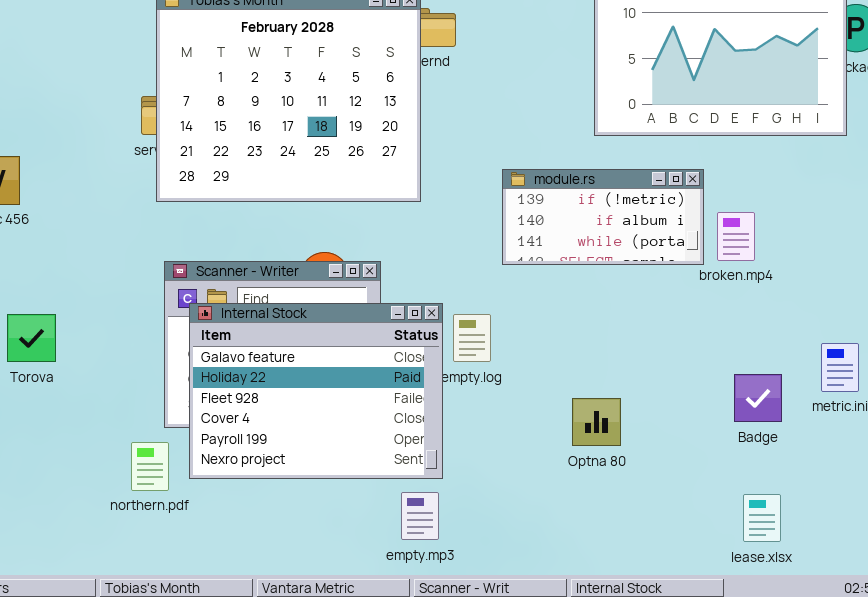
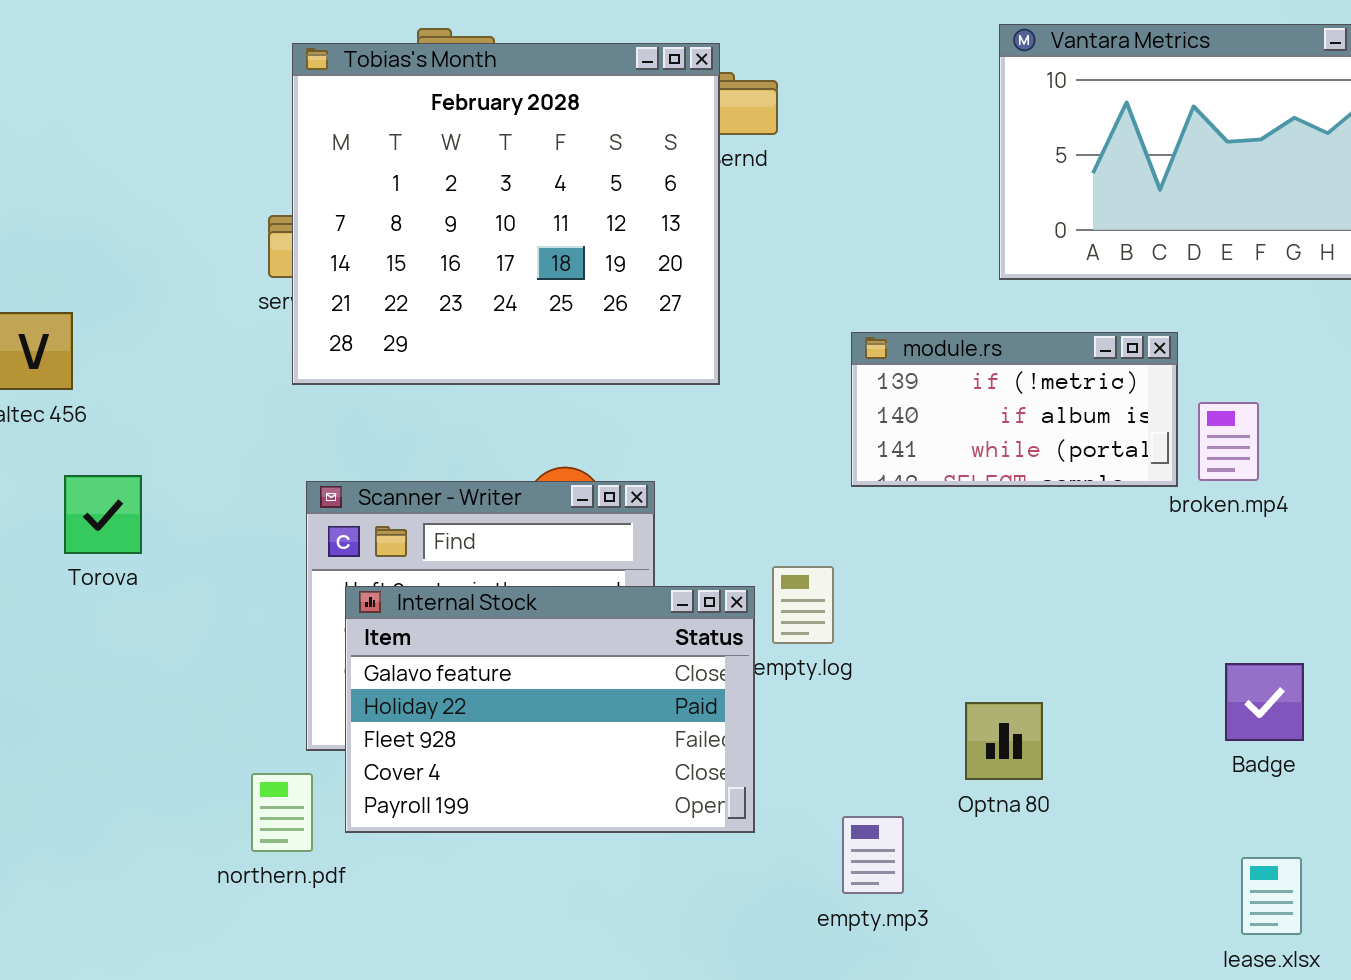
Internal Stock: [189,303,443,479] -> [345,586,755,833], resized
Torova: [7,314,56,362] -> [64,475,142,554], moved
empty.mp3: [401,492,439,540] -> [842,816,904,894], moved

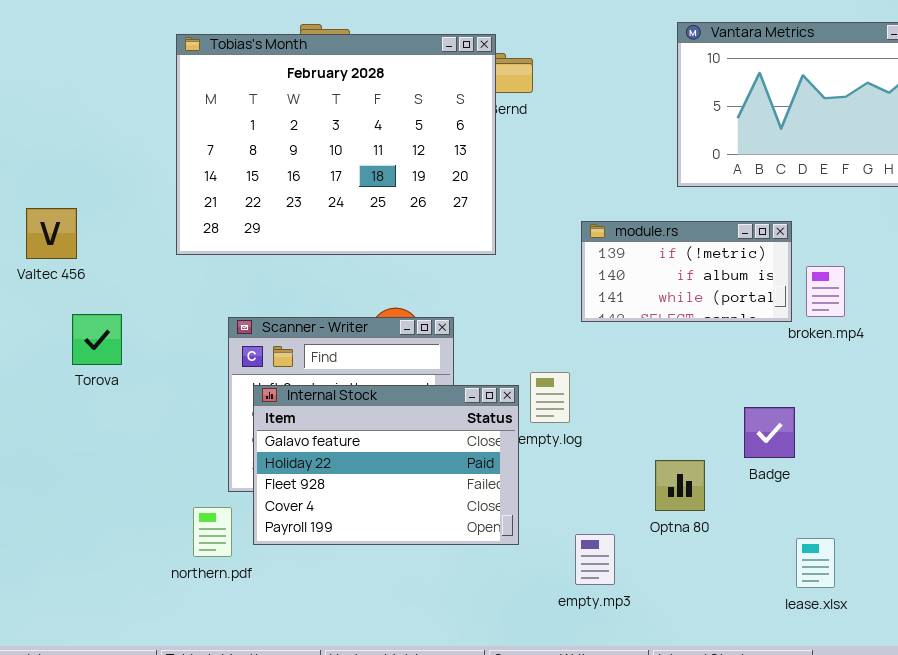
Tobias's Month: [292,43,720,385] -> [176,34,496,255], resized
Badge: [1225,663,1304,741] -> [744,407,795,458], moved
lease.xlsx: [1241,857,1302,935] -> [796,538,835,588], moved

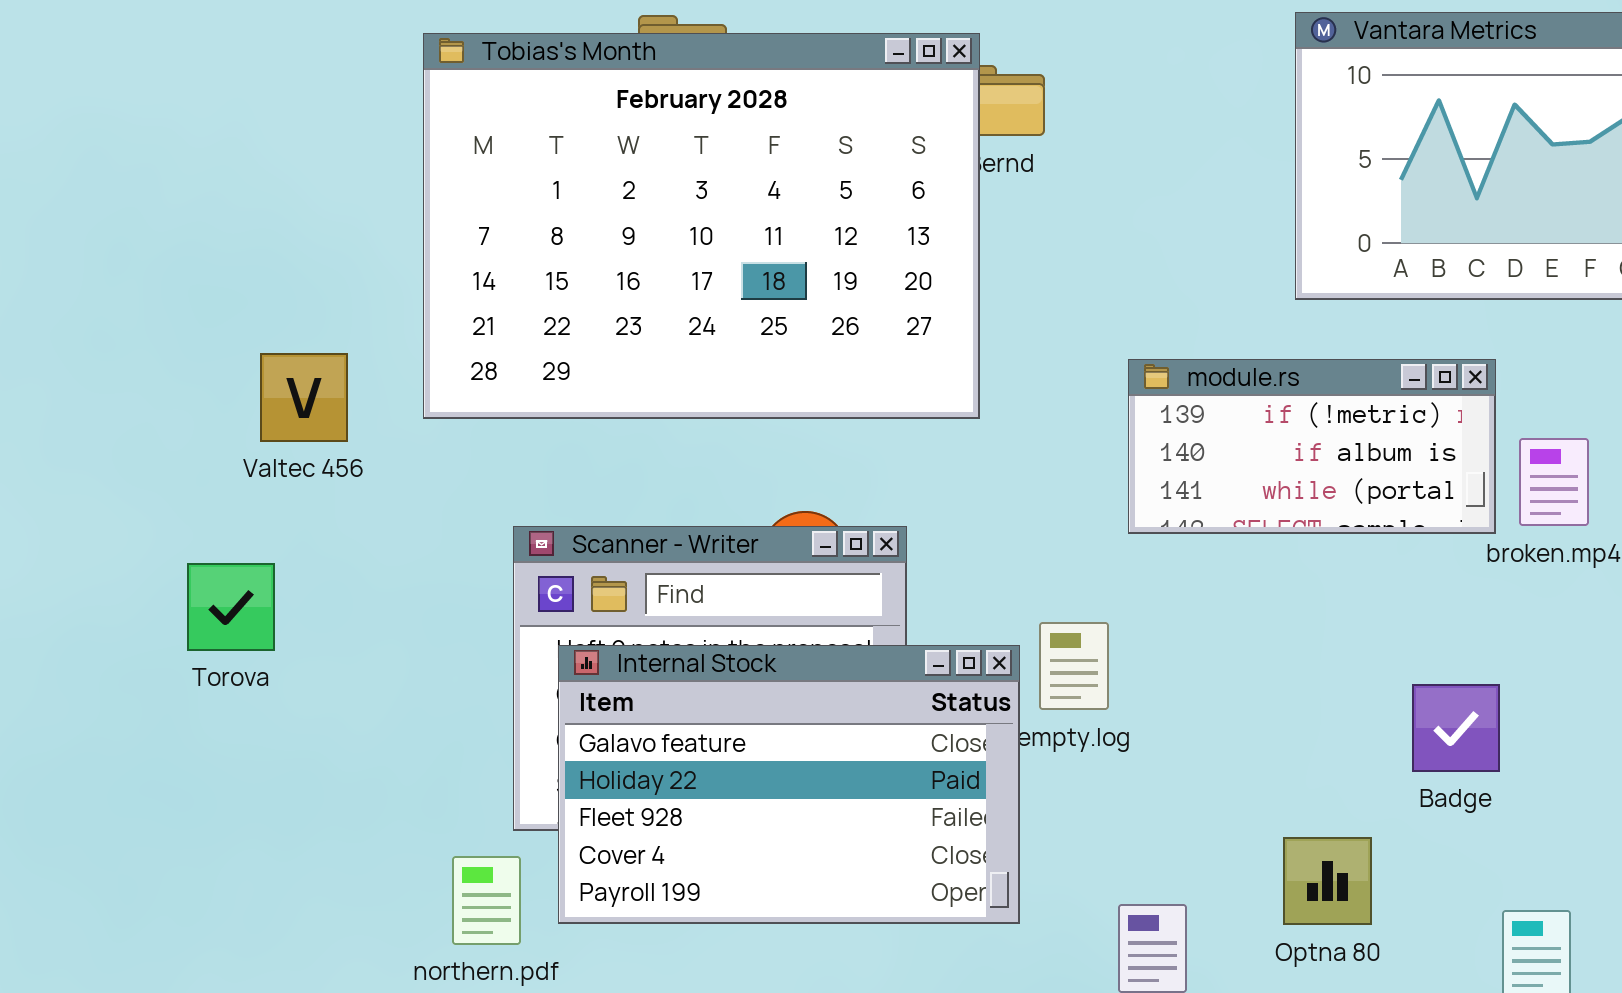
Valtec 456: [26,208,77,259] -> [260,353,348,442], moved
Torova: [72,314,122,365] -> [187,563,275,651], moved
Optna 80: [655,460,705,511] -> [1283,837,1372,925], moved

